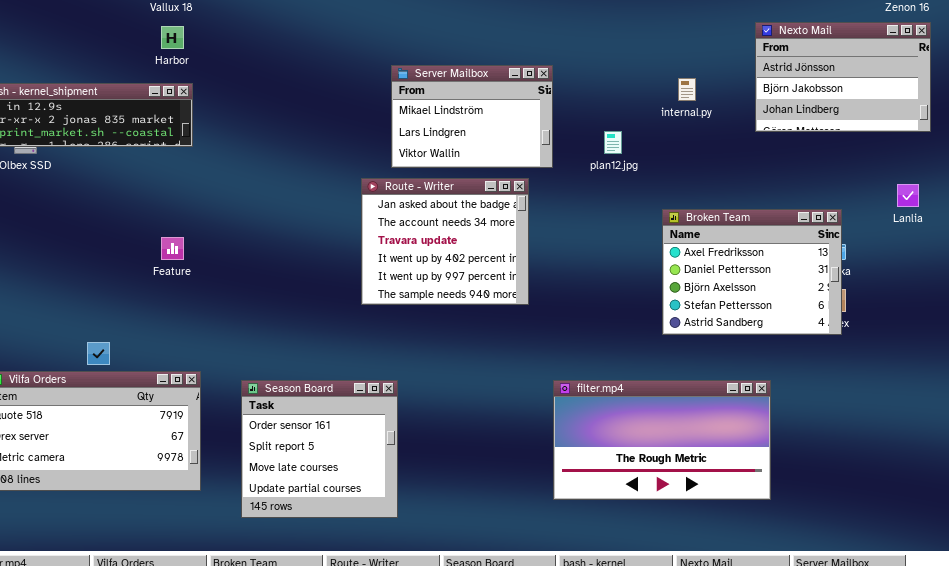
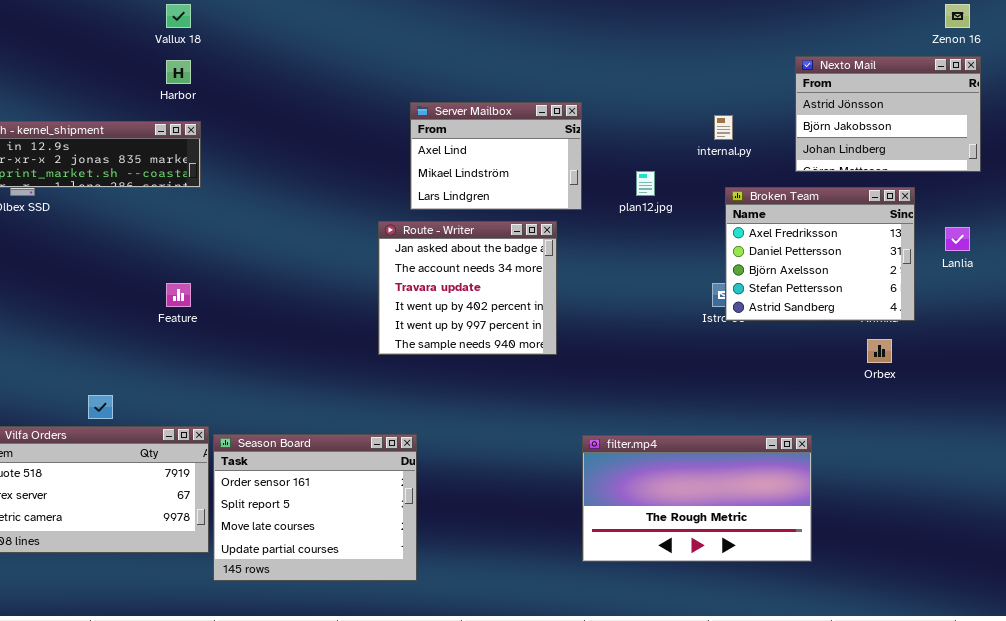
Server Mailbox: [391,65,553,168] -> [410,102,582,210], scrolled up 1 row
Broken Team: [662,209,842,335] -> [725,187,915,321], moved
Season Board: [241,380,398,518] -> [213,434,417,581], resized

